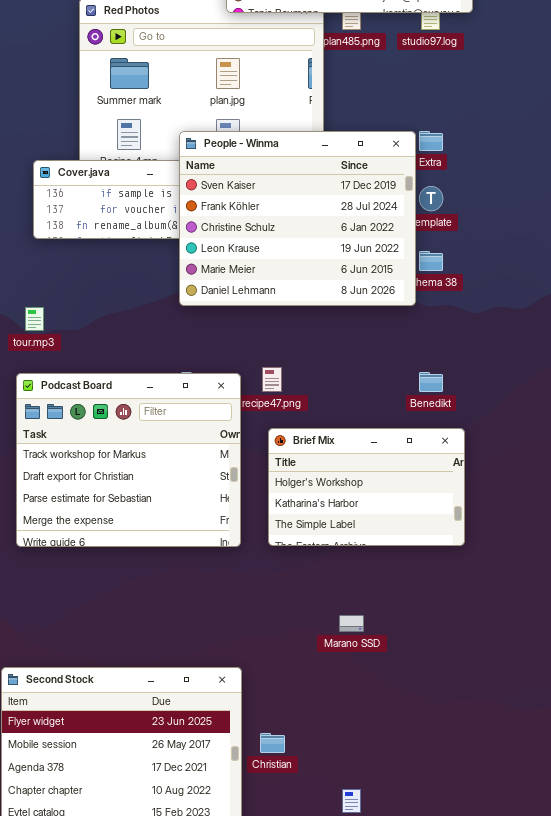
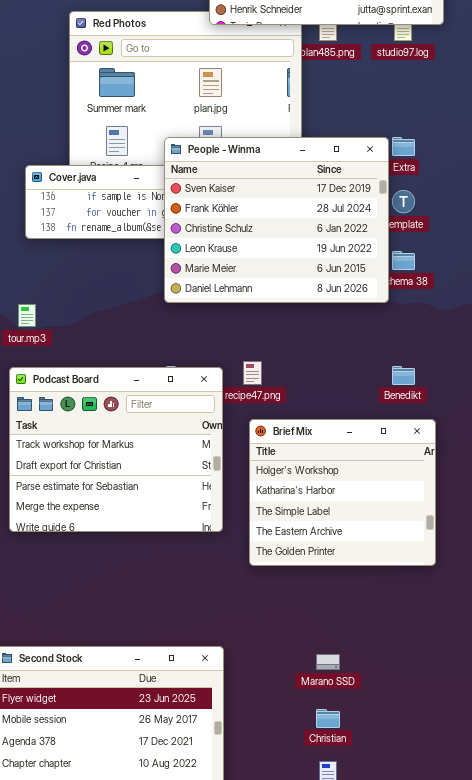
Brief Mix: [268,428,465,546] -> [249,419,436,566], resized
Marano SSD: [339,615,364,632] -> [316,654,340,670], moved
Christian: [260,733,285,753] -> [316,709,340,728], moved

